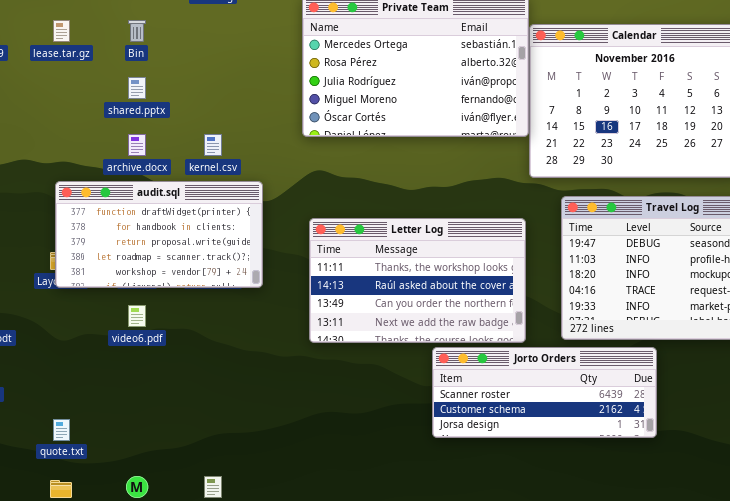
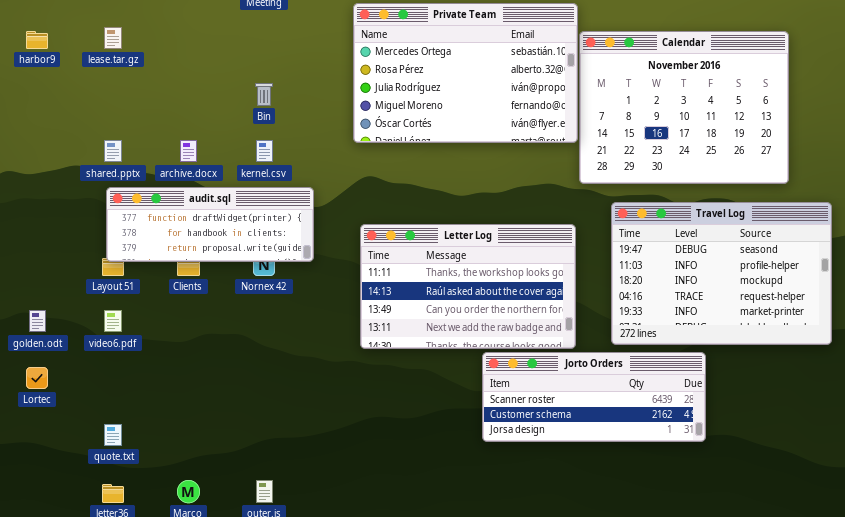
Bin: [128,20,146,42] -> [255,83,273,106], moved
shared.pptx: [128,77,146,99] -> [104,140,122,162], moved
audit.sql: [55,181,263,288] -> [106,187,314,262], resized
video6.pdf: [128,305,146,327] -> [104,310,122,332], moved

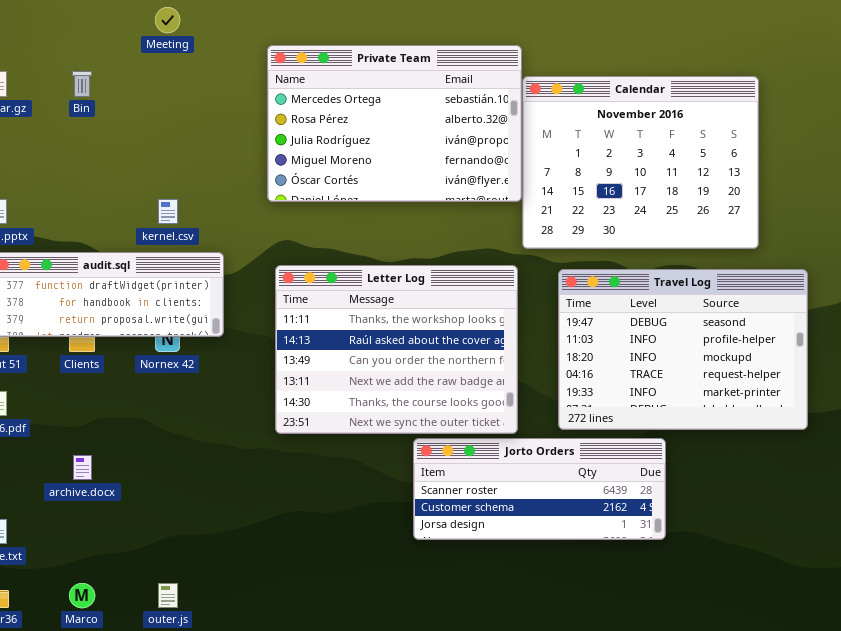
Bin: [255,83,273,106] -> [72,71,92,97], moved
archive.docx: [180,140,197,162] -> [73,455,92,480], moved
Letter Log: [360,224,576,349] -> [275,265,518,434], resized

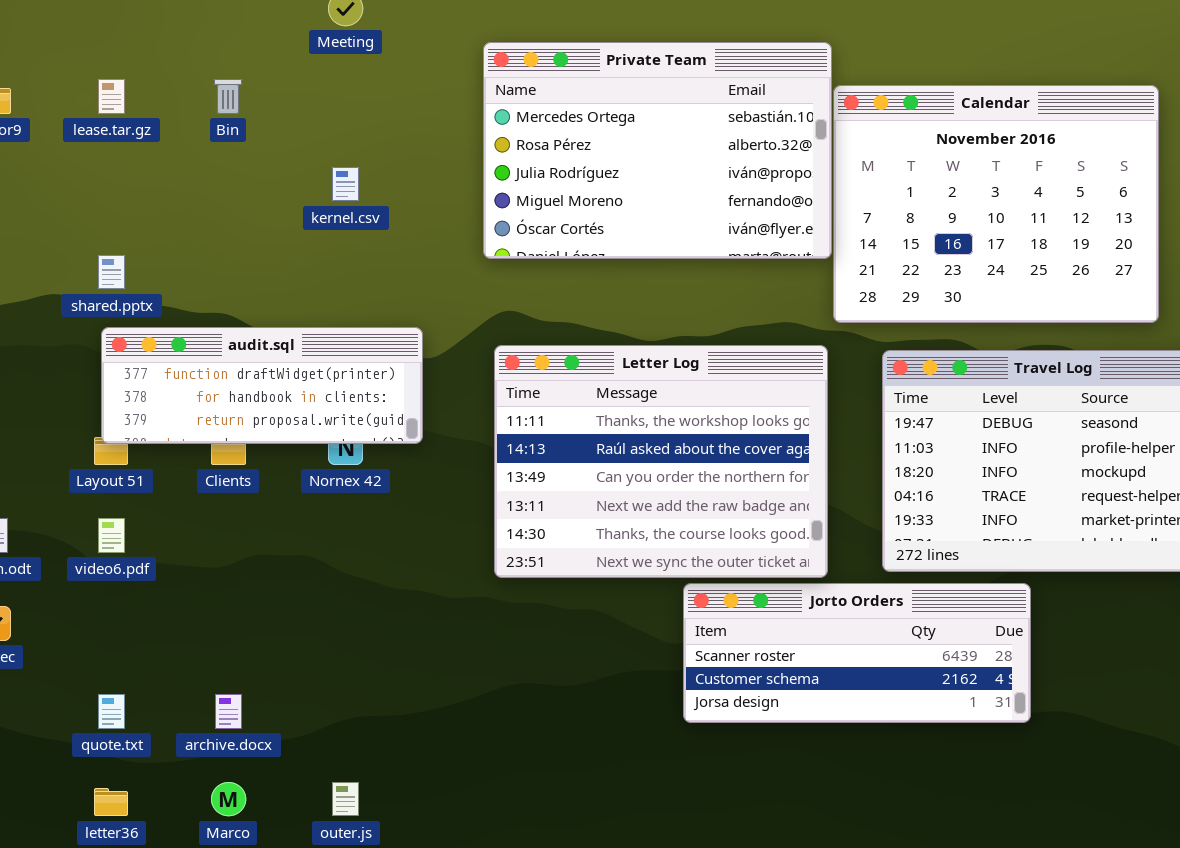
kernel.csv: [158,199,178,224] -> [332,167,359,201], moved
archive.docx: [73,455,92,480] -> [215,694,242,729], moved

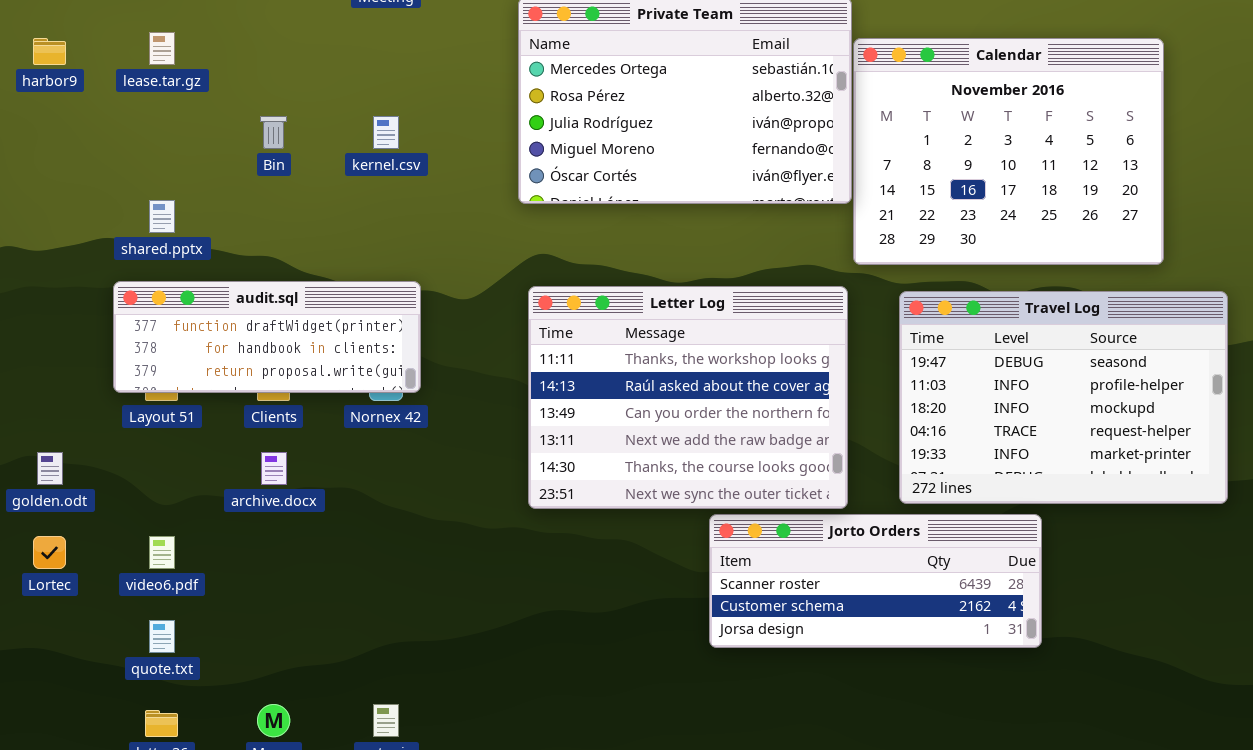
Bin: [214,79,242,114] -> [260,116,287,149], moved
audit.sql: [101,327,423,444] -> [113,281,421,393], moved
video6.pdf: [98,518,125,553] -> [149,536,175,569], moved
archive.docx: [215,694,242,729] -> [261,452,287,485], moved

